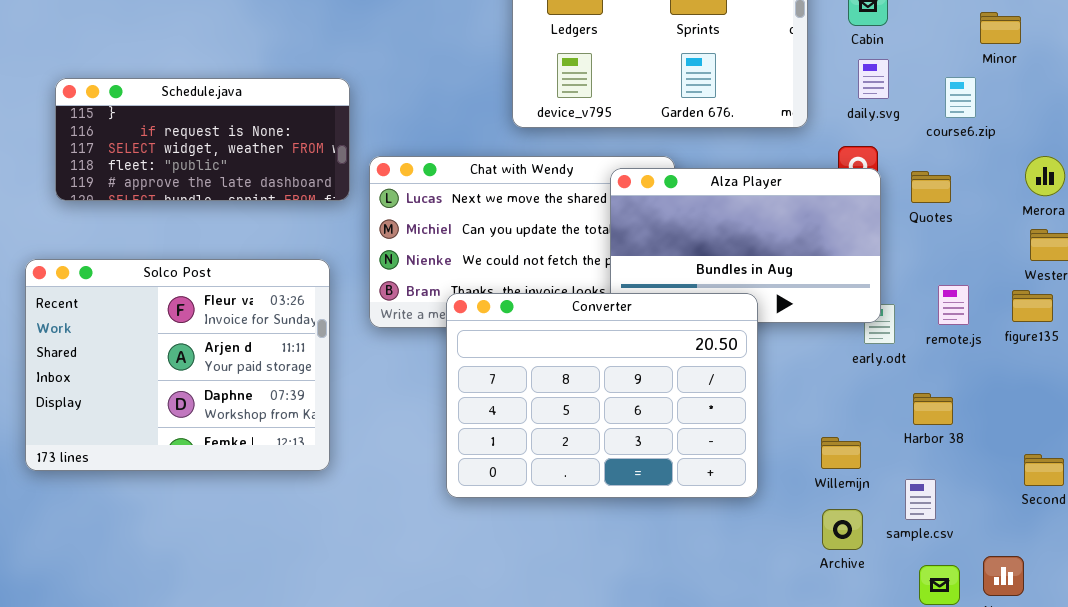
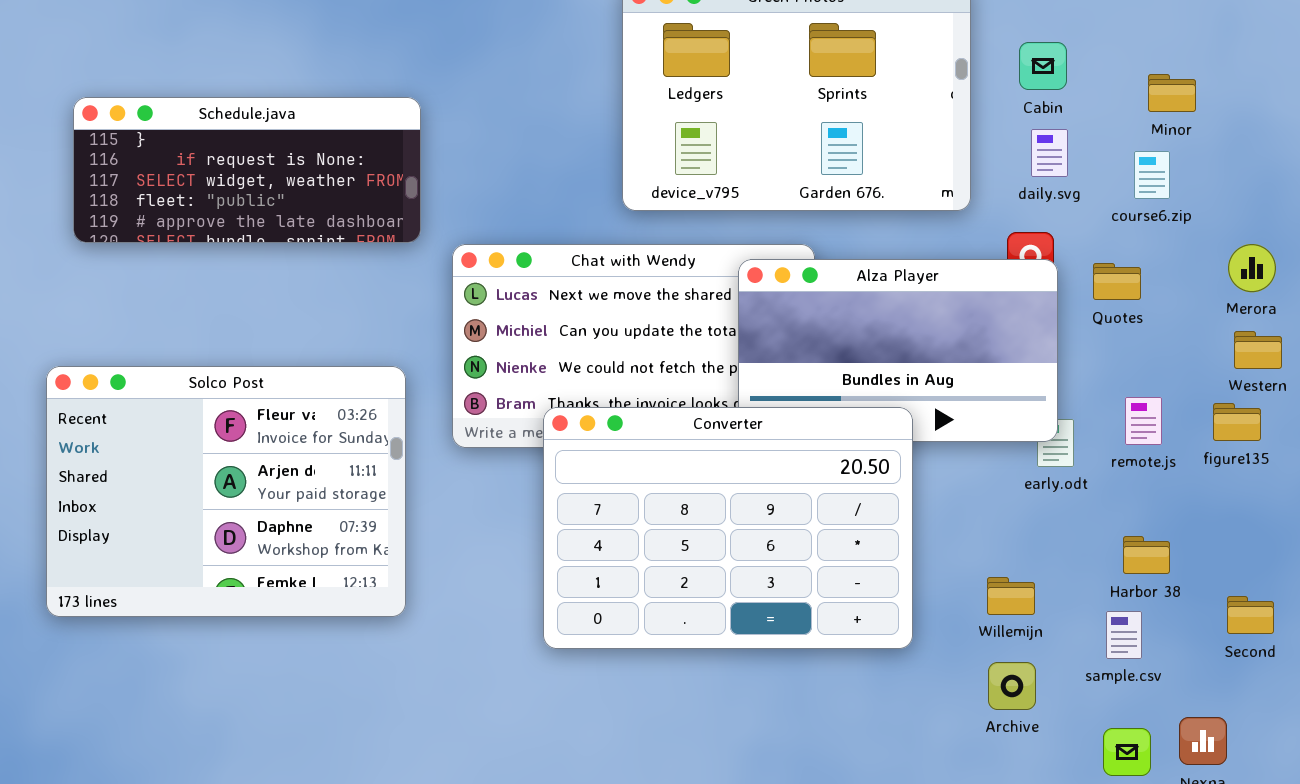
Minor: [980,12,1021,44] -> [1148,74,1196,112], moved
Schedule.java: [55,78,350,201] -> [73,97,421,243], moved
Harbor 38: [913,393,953,425] -> [1123,536,1170,574], moved
sample.csv: [905,479,936,520] -> [1106,611,1142,659], moved

